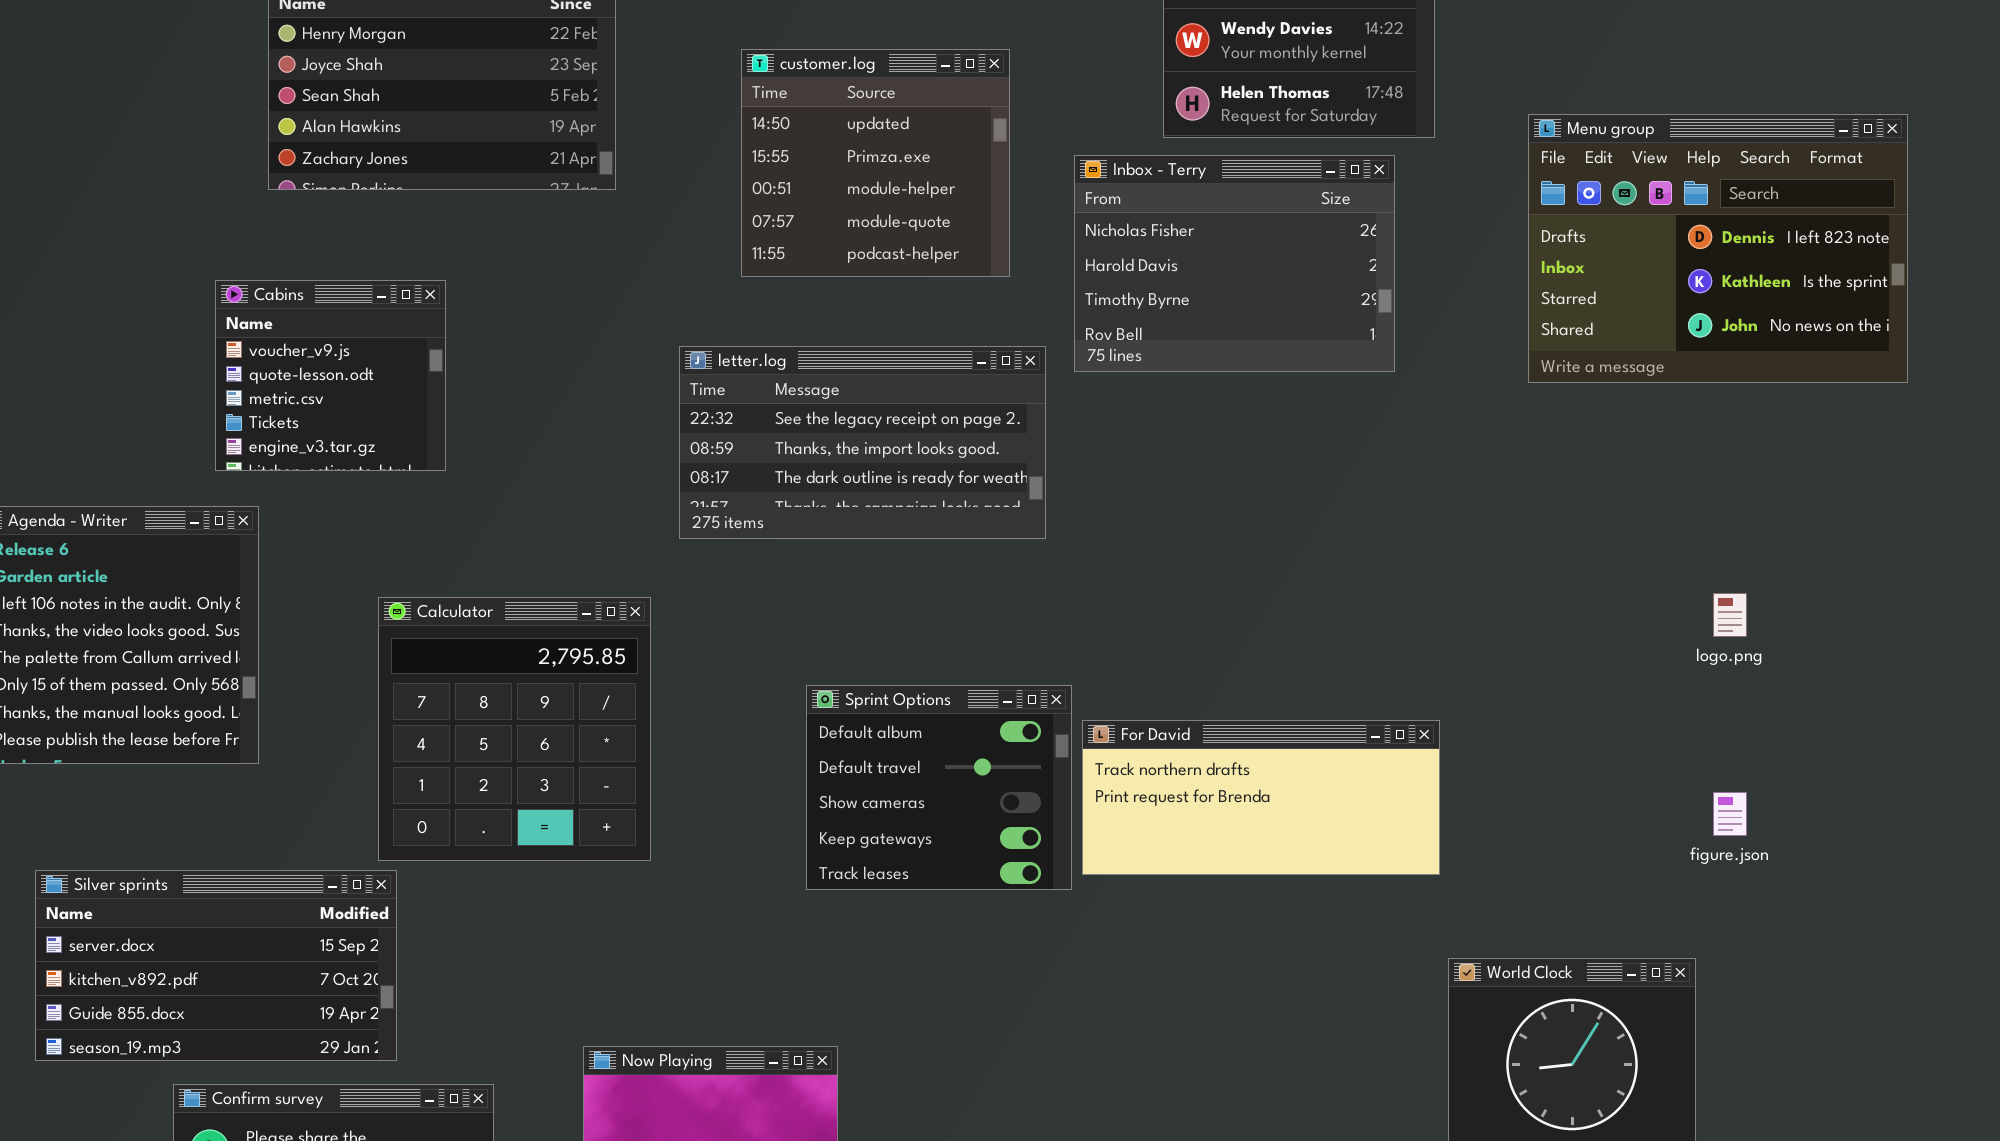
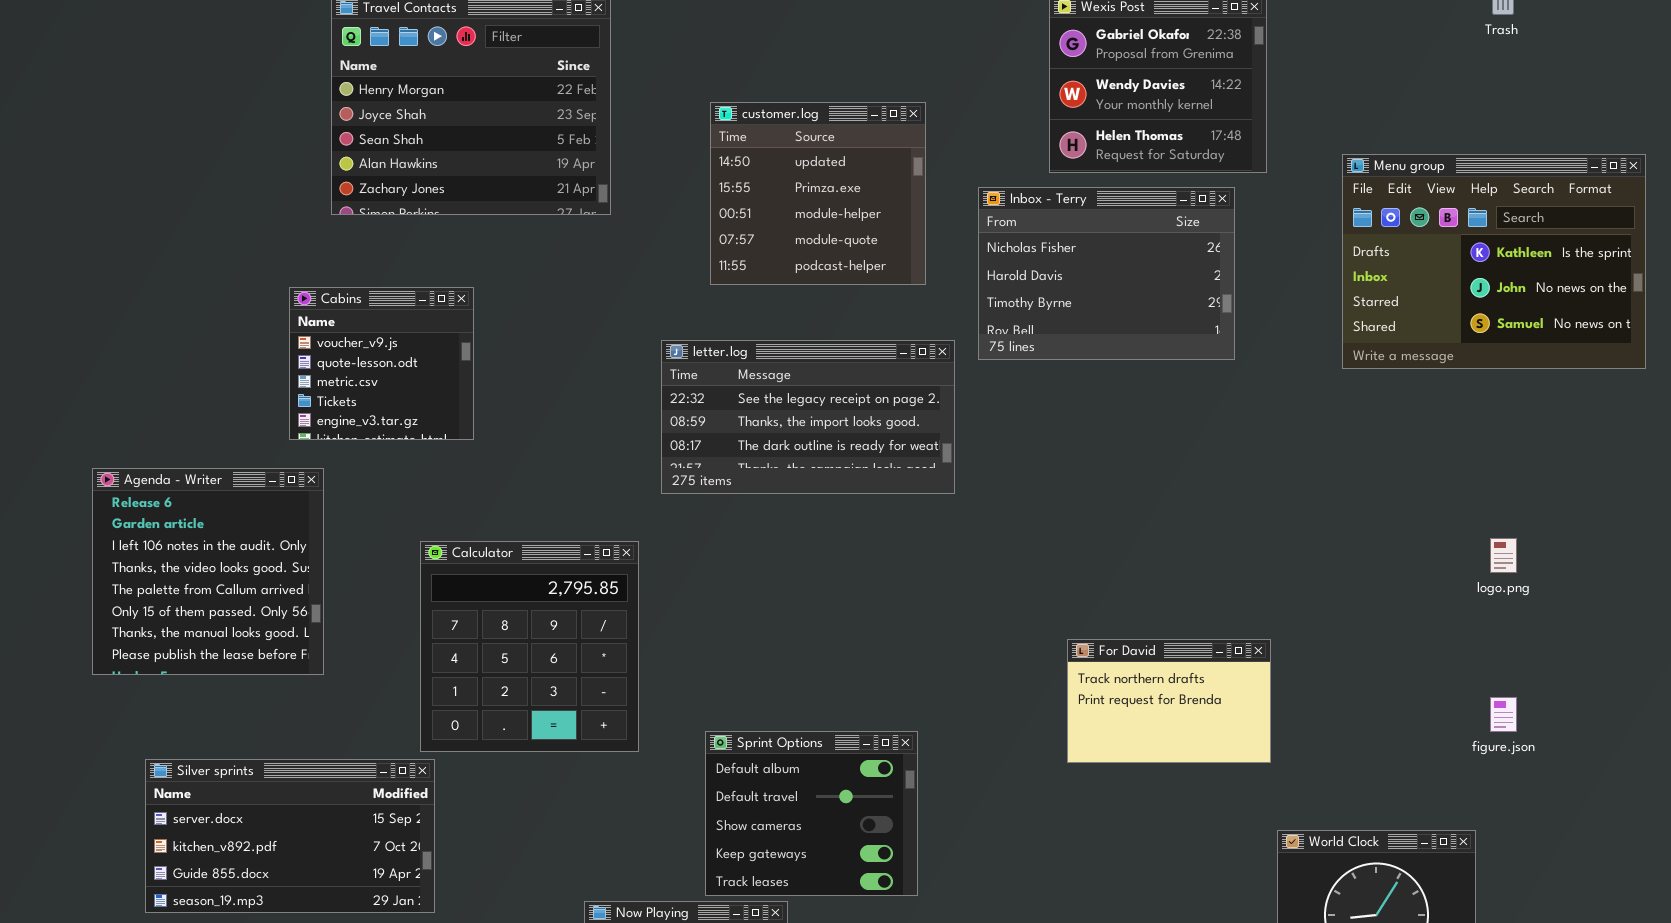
Menu group: [1528,114,1908,383] -> [1342,154,1646,369], scrolled down 1 row
Sprint Options: [806,685,1072,890] -> [705,731,918,896], moved
For David: [1082,720,1440,875] -> [1067,639,1271,763], resized

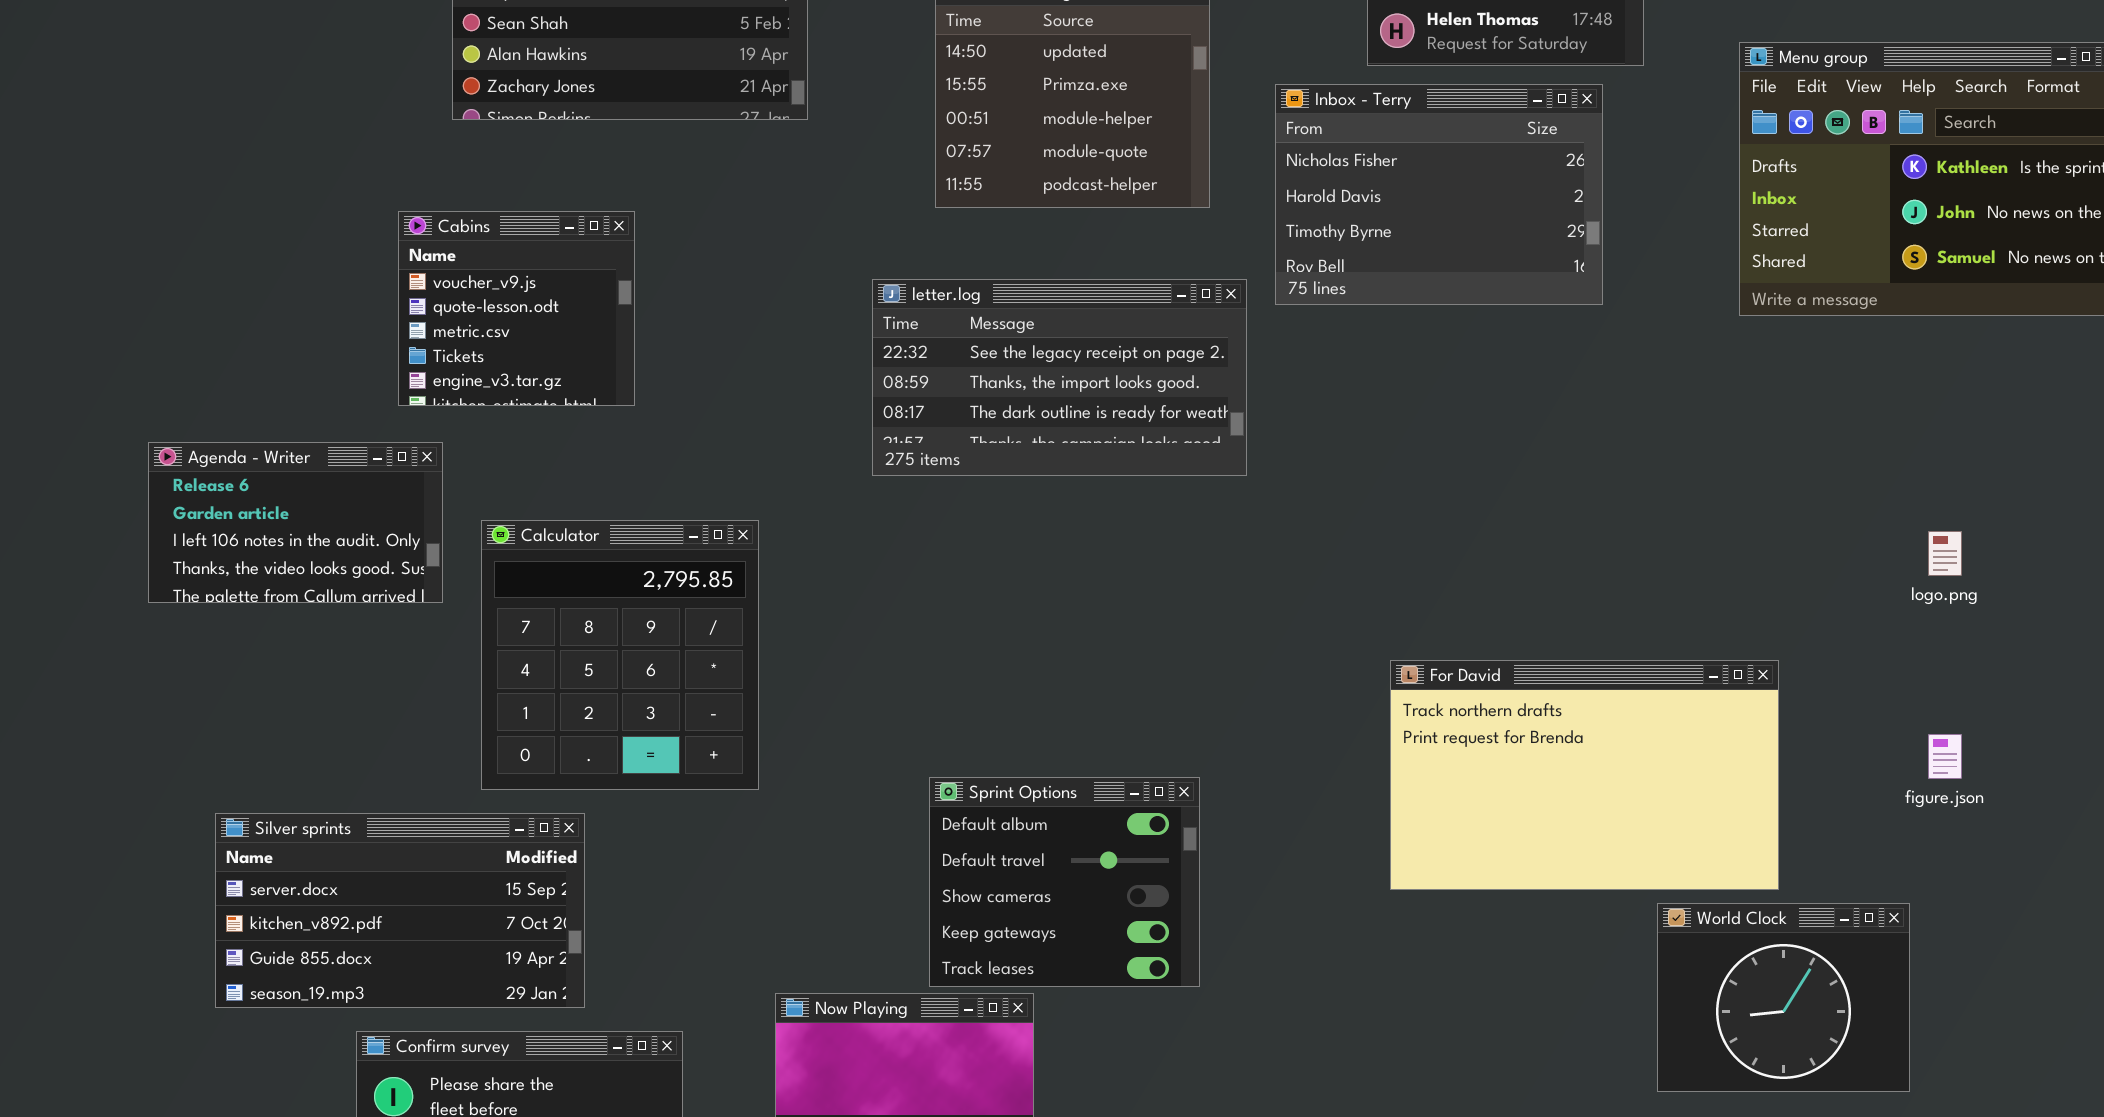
Agenda - Writer: [92,468,324,675] -> [148,442,443,603], resized
Calculator: [420,541,639,752] -> [481,520,759,790], moved
For David: [1067,639,1271,763] -> [1390,660,1779,890], resized

